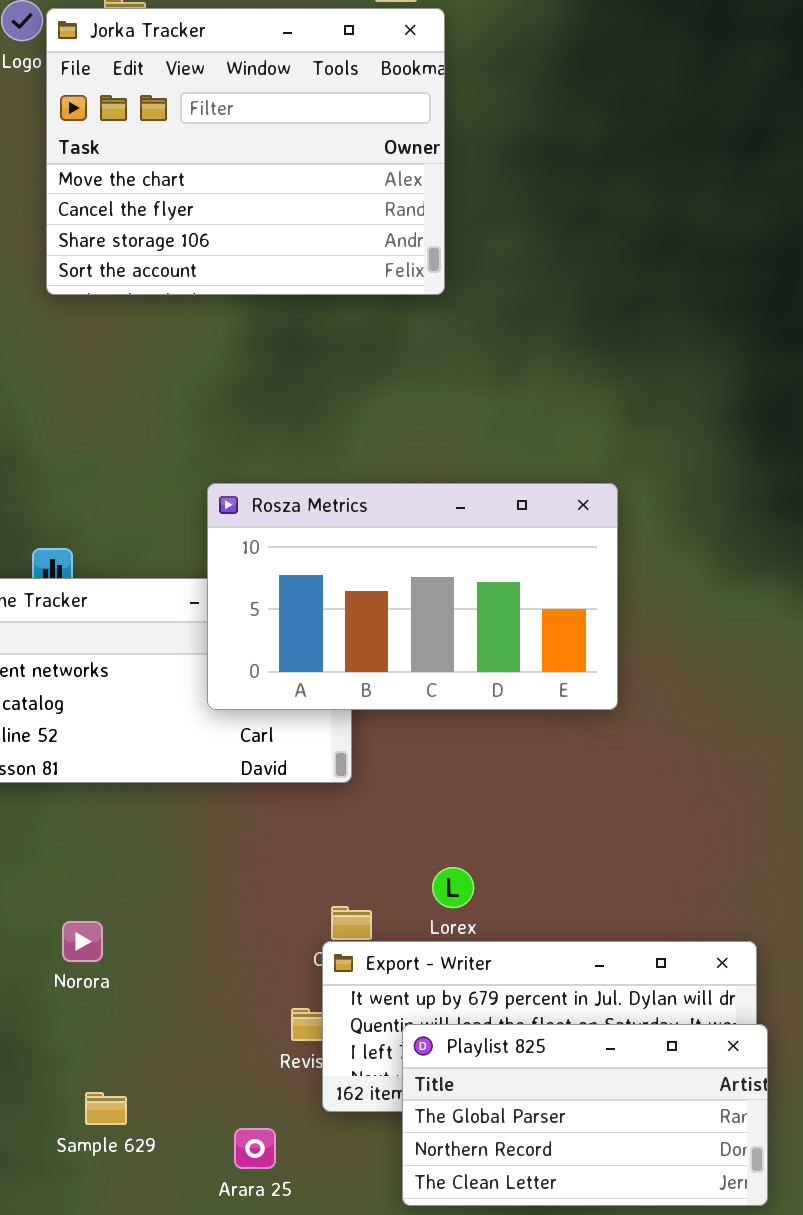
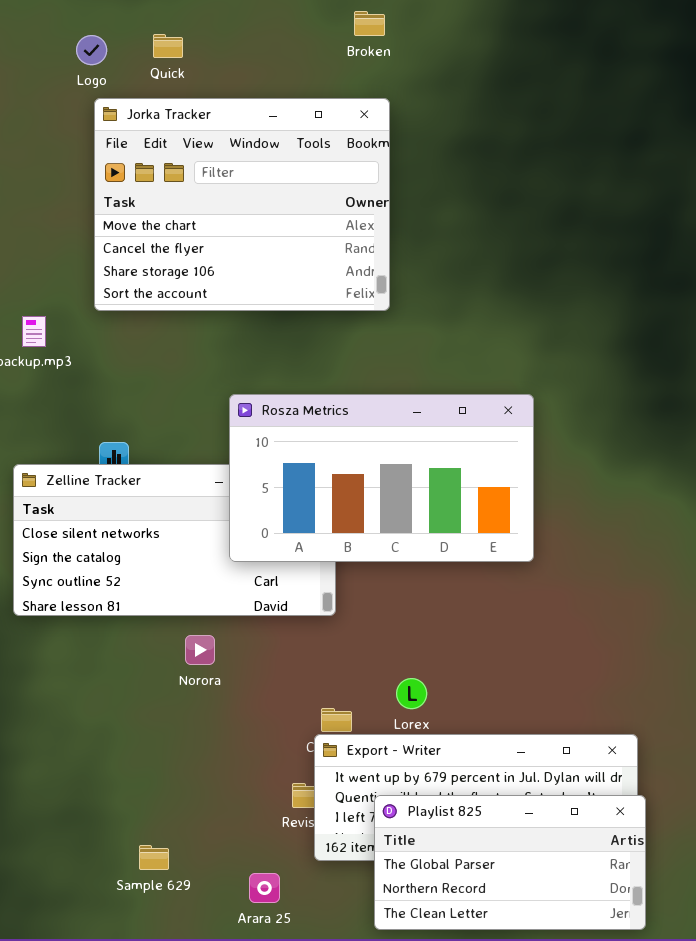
Jorka Tracker: [46,8,445,295] -> [94,98,390,311], moved
Norora: [62,921,103,962] -> [185,635,215,665], moved

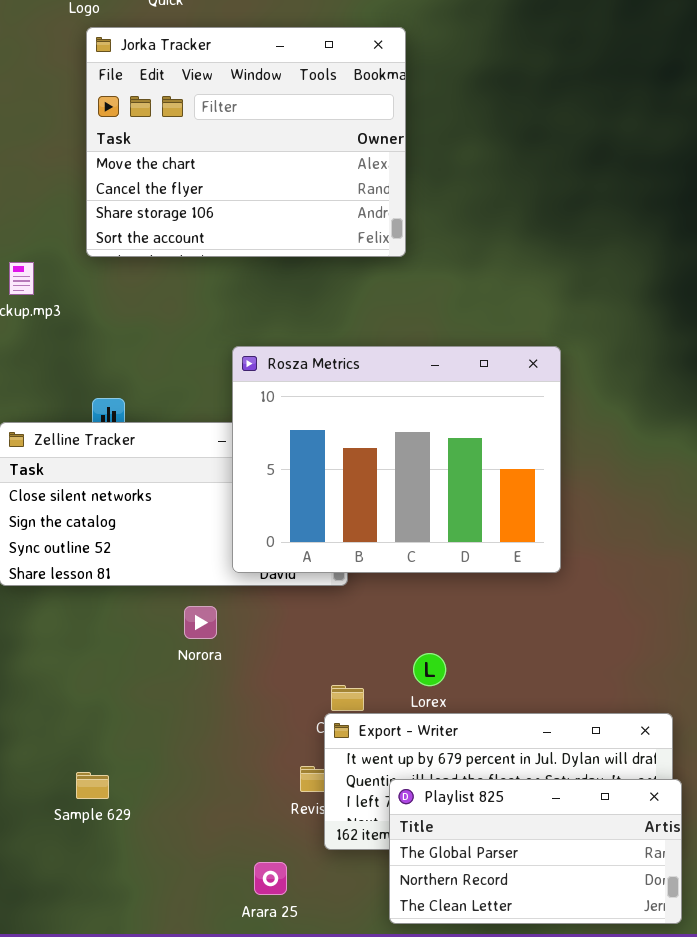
Rosza Metrics: [229,394,534,562] -> [232,346,561,573], resized
Sample 629: [139,845,169,870] -> [76,772,109,799], moved

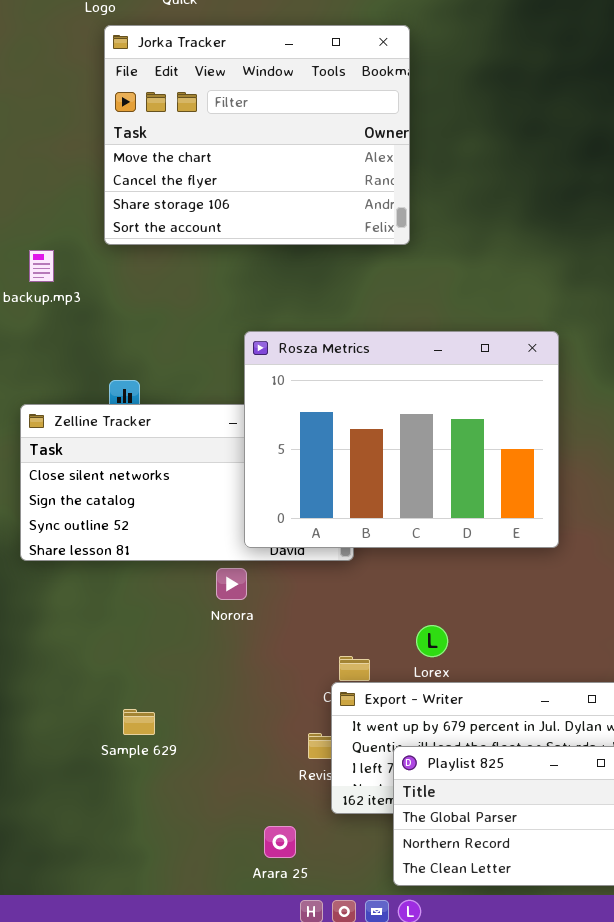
Norora: [184,606,217,639] -> [216,568,247,600], moved
Sample 629: [76,772,109,799] -> [123,709,155,735], moved

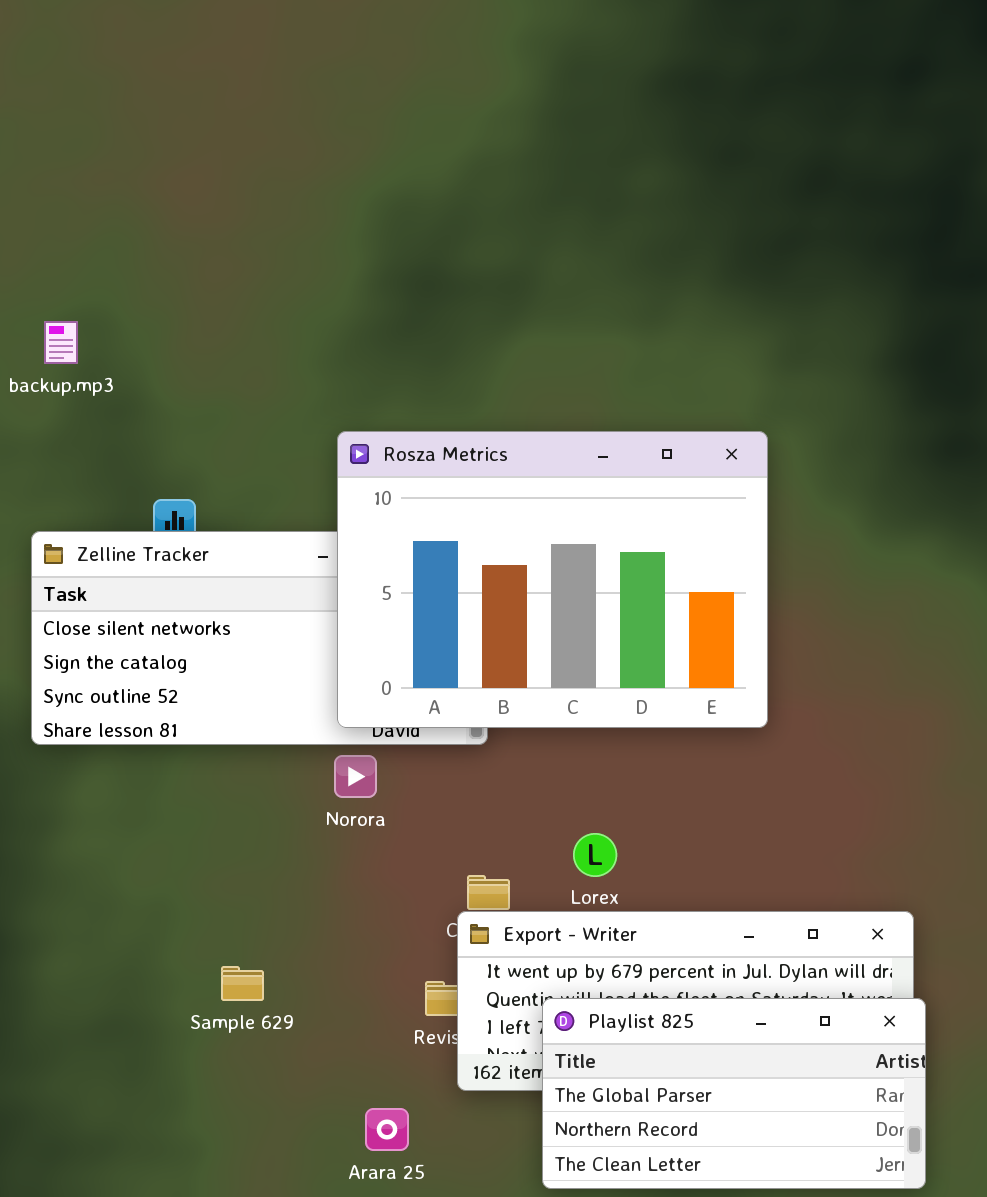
Jorka Tracker: [104,25,410,245] -> none, closed
Norora: [216,568,247,600] -> [334,755,377,798], moved
Sample 629: [123,709,155,735] -> [221,966,264,1001], moved

